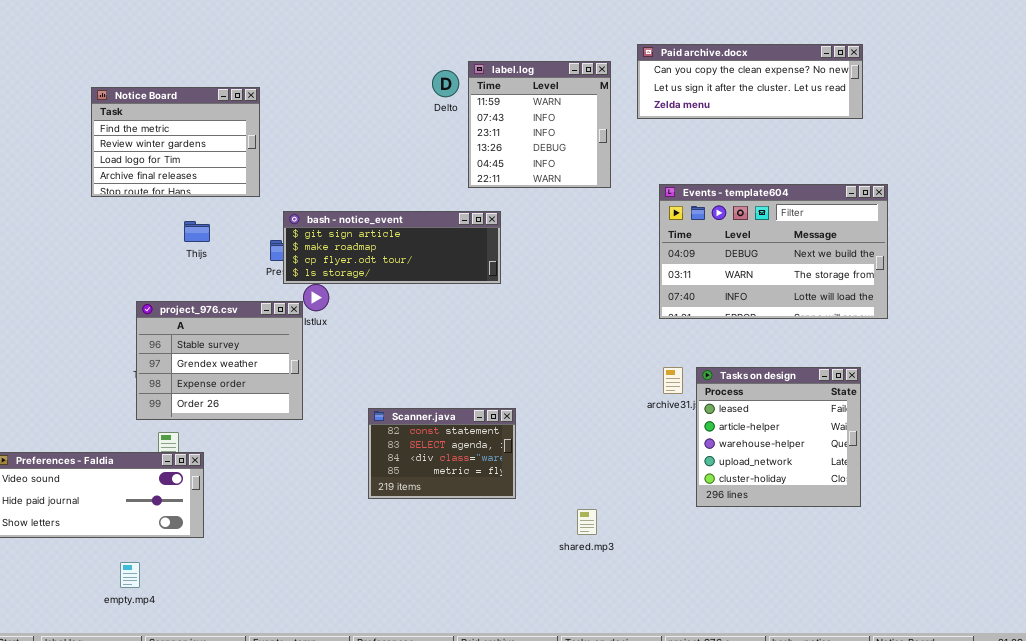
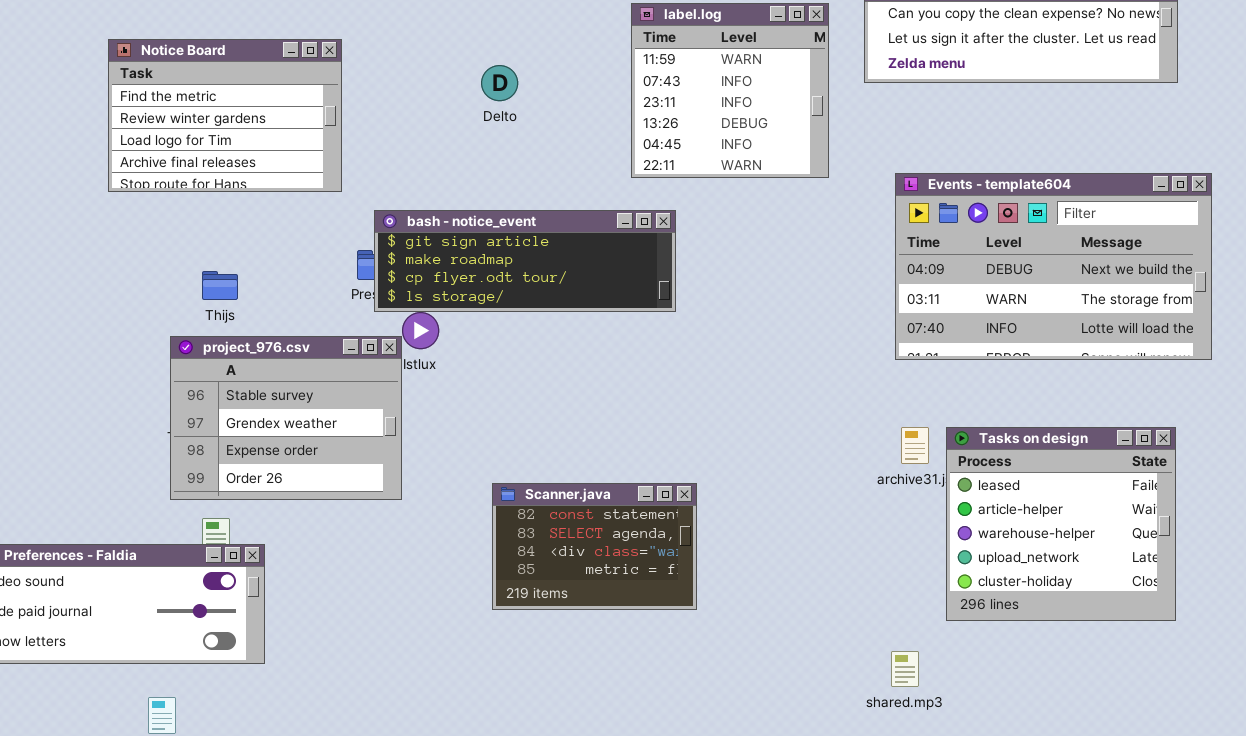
Delto: [432,70,459,97] -> [481,65,518,101], moved
Thijs: [184,221,210,242] -> [202,271,238,300], moved
shared.mp3: [577,509,597,535] -> [891,651,919,687], moved

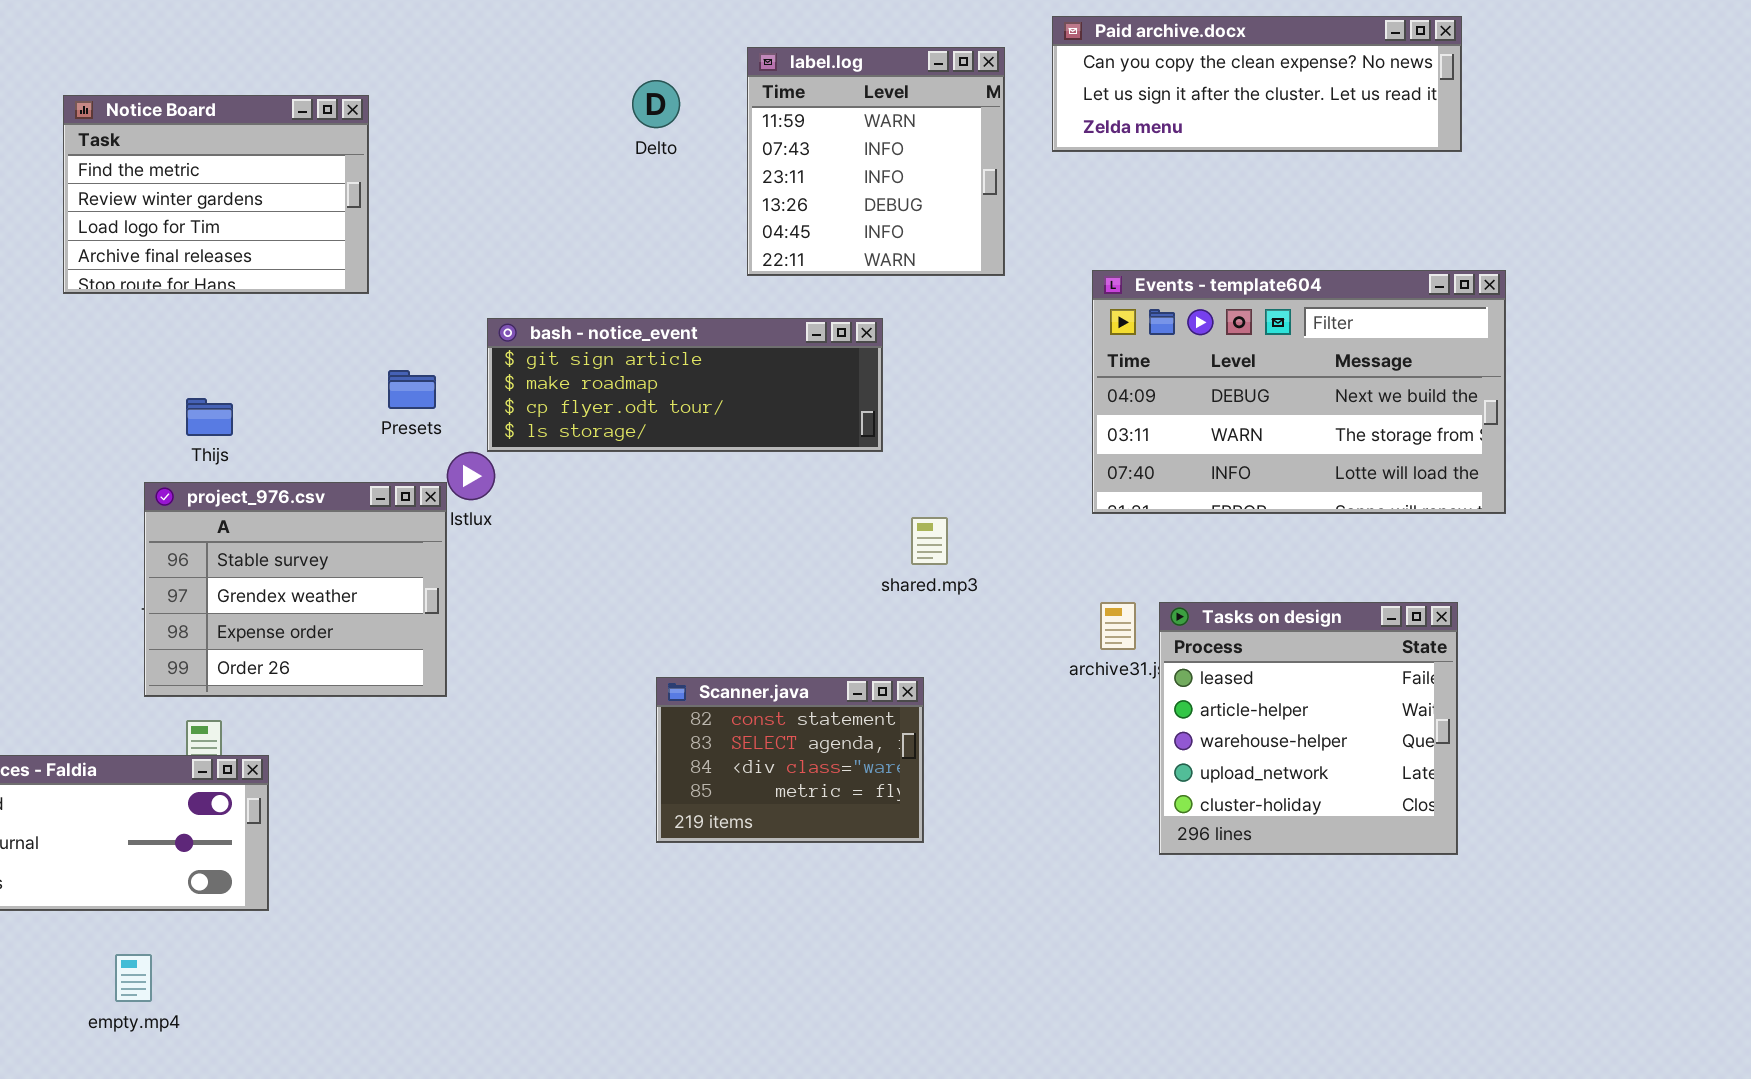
Delto: [481,65,518,101] -> [632,80,680,128], moved
bash - notice_event: [374,210,676,312] -> [487,318,883,452], moved
Scanner.java: [492,483,697,610] -> [656,677,924,843], moved
shared.mp3: [891,651,919,687] -> [911,517,948,565], moved

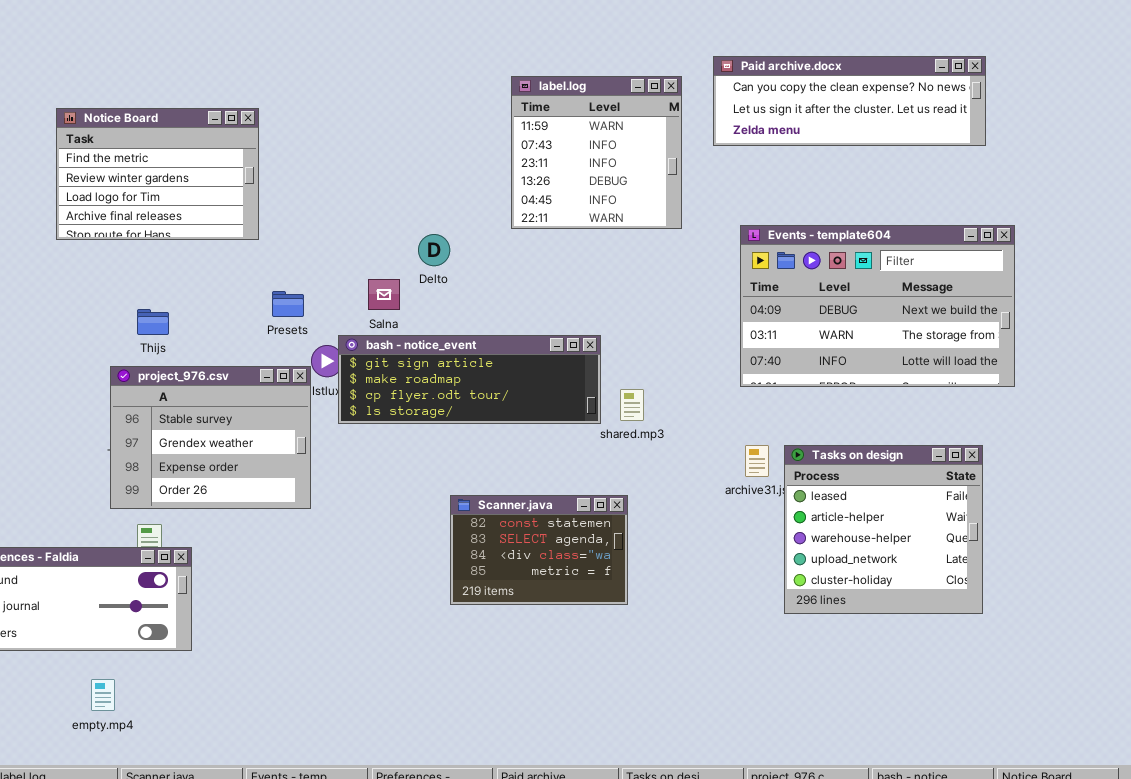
Delto: [632,80,680,128] -> [418,234,450,266], moved
bash - notice_event: [487,318,883,452] -> [338,335,601,424], moved

